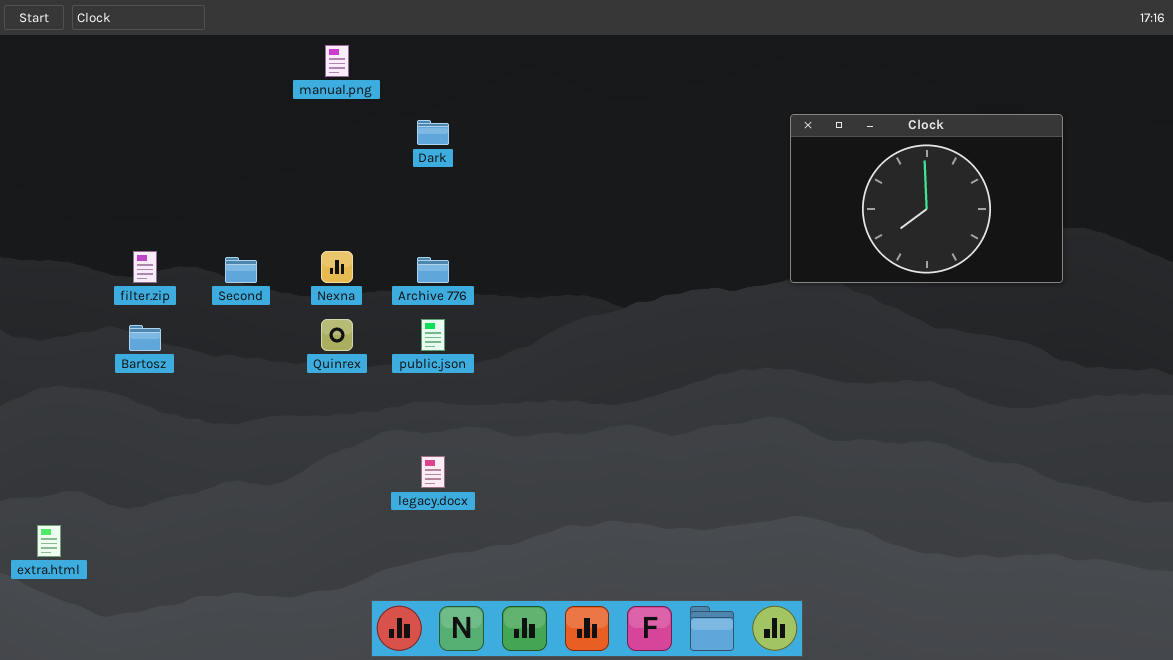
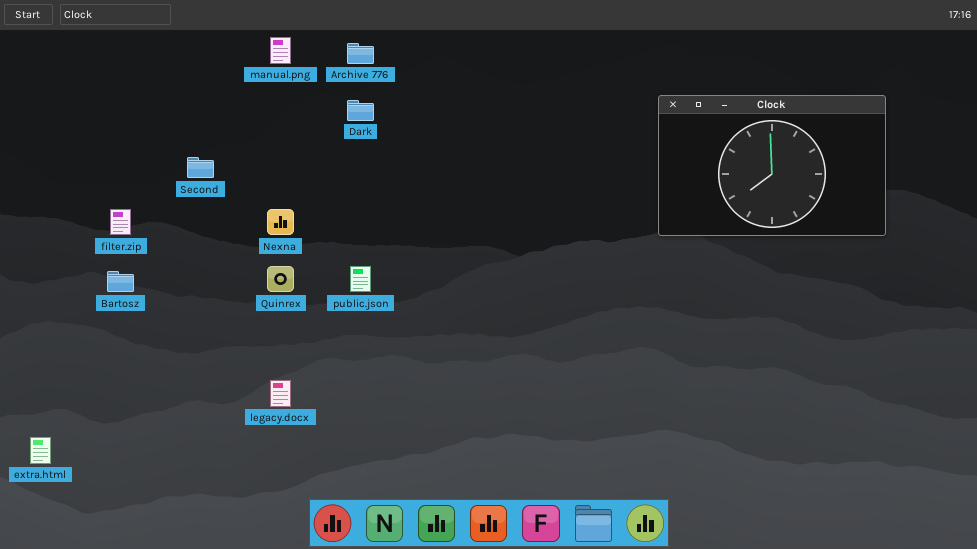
Second: [225,257,257,283] -> [187,157,214,178], moved
Archive 776: [417,257,449,283] -> [347,43,374,64], moved
legacy.docx: [421,456,445,488] -> [270,380,291,407], moved

